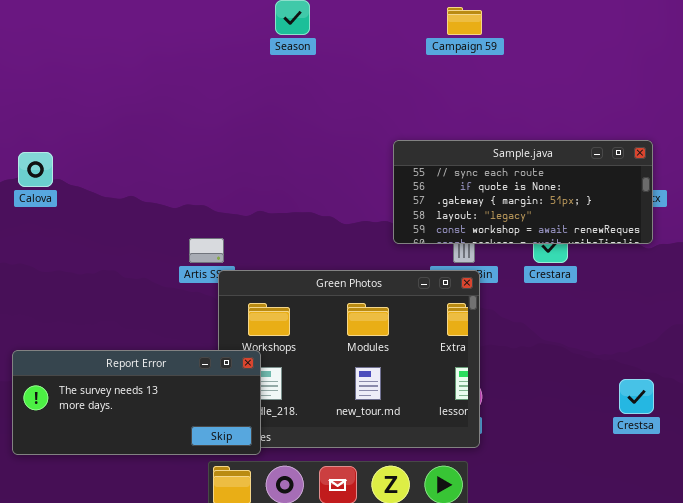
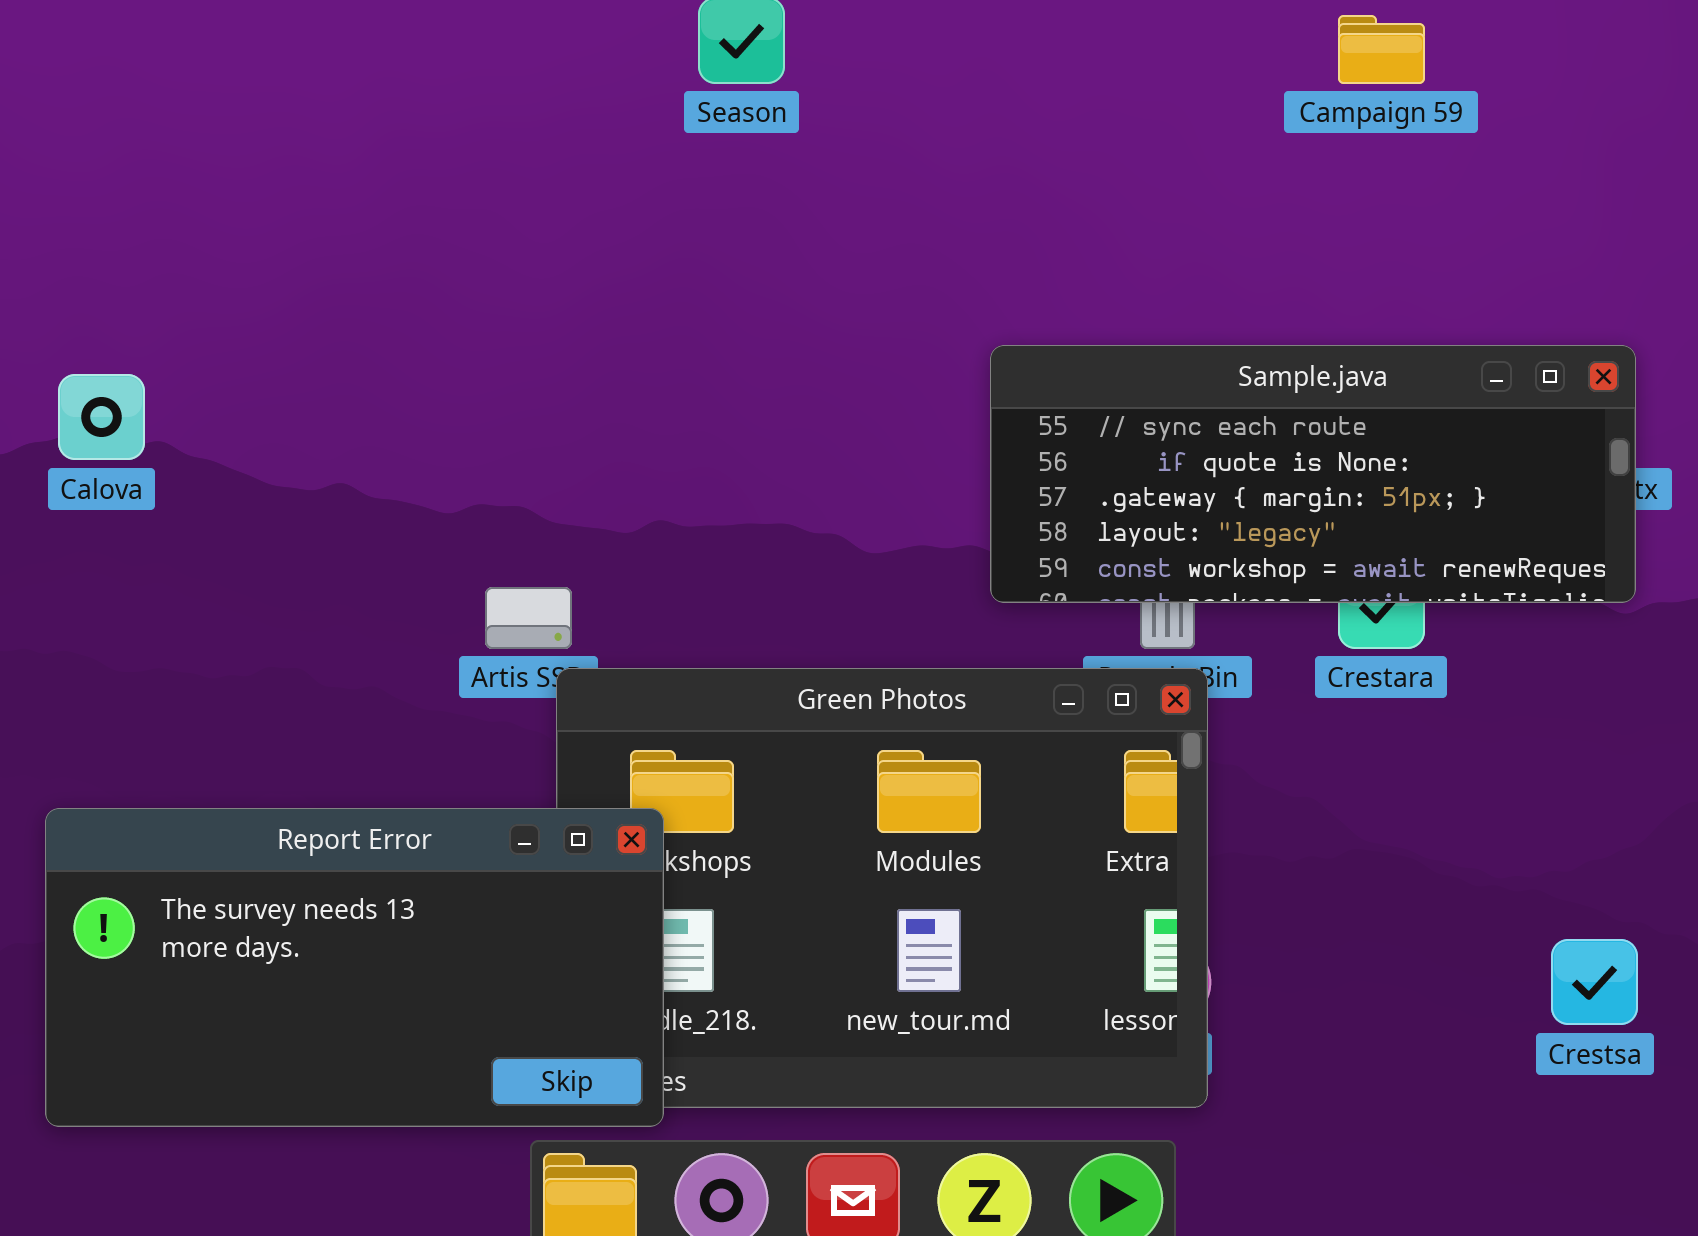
Campaign 59: [447,7,482,35] -> [1338,15,1425,84], moved
Report Error: [12,350,261,455] -> [45,808,664,1127], resized

